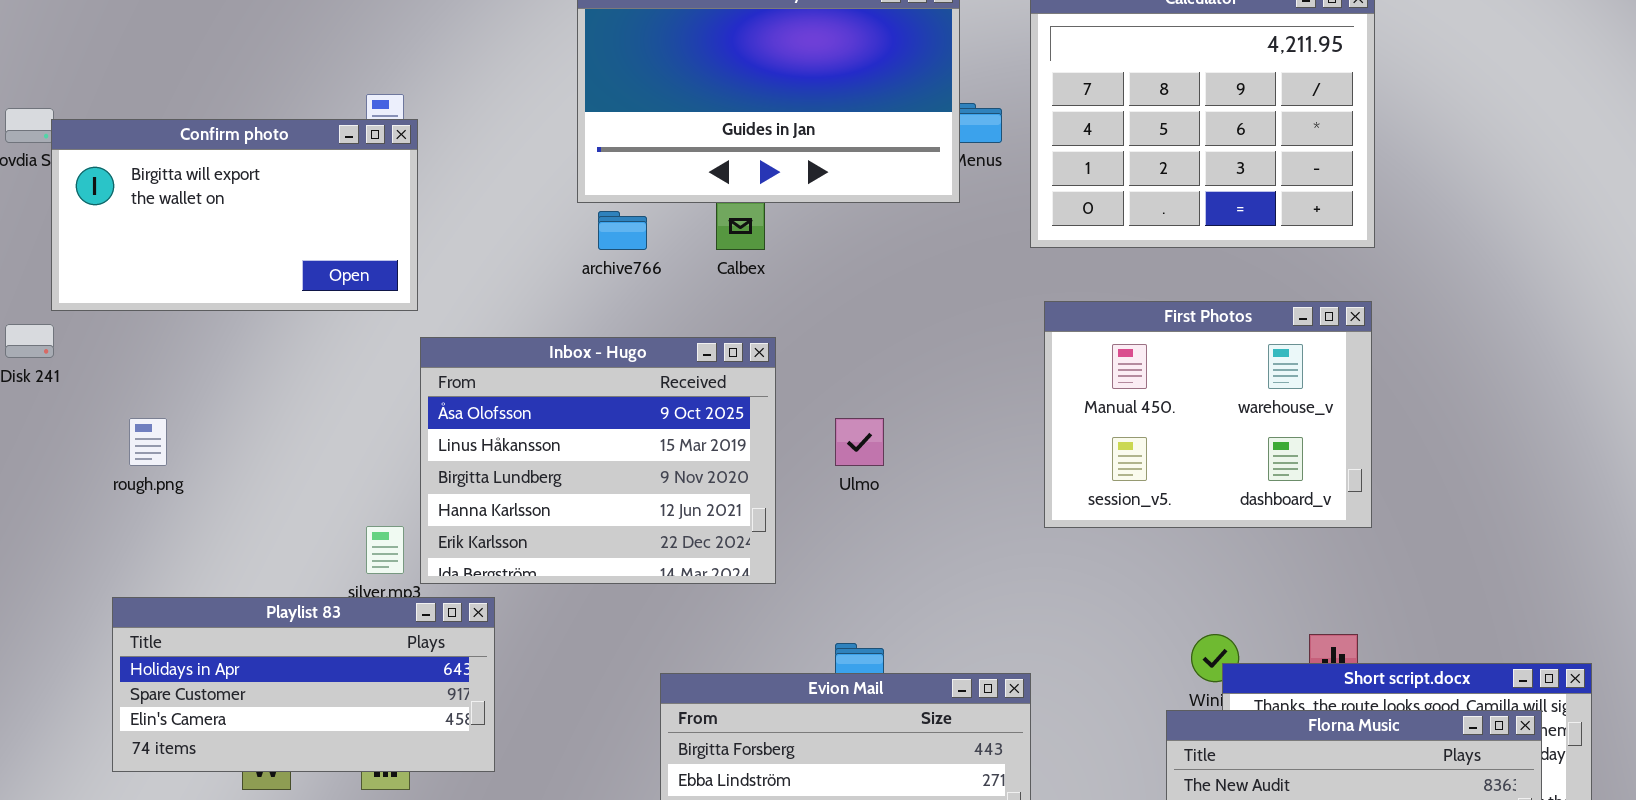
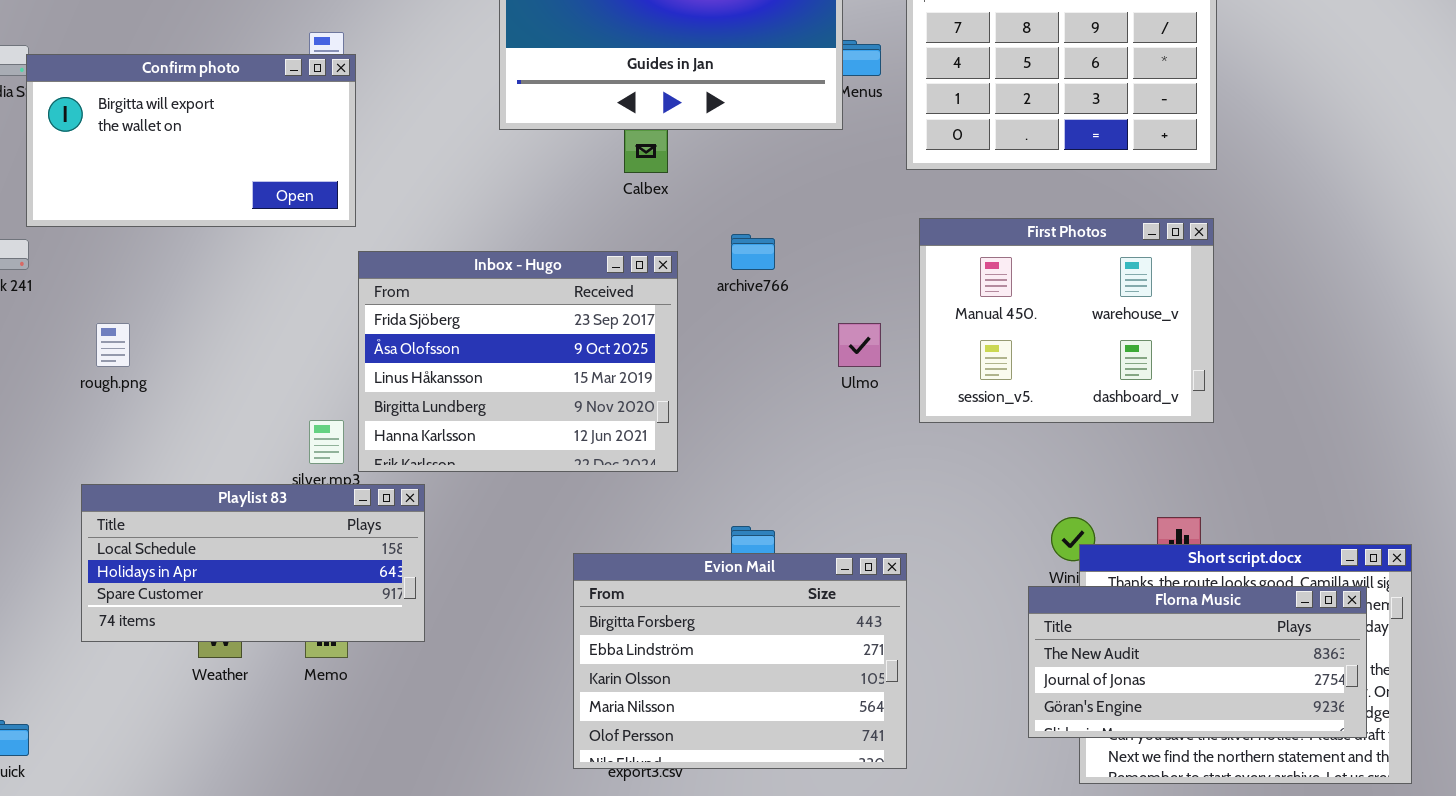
archive766: [598,211,647,250] -> [731,234,775,270], moved
Inbox - Hugo: [420,337,776,584] -> [358,251,678,472], scrolled up 1 row
Ulmo: [835,418,884,466] -> [838,323,881,367], moved
Playlist 83: [112,597,495,772] -> [81,484,425,642], scrolled up 1 row

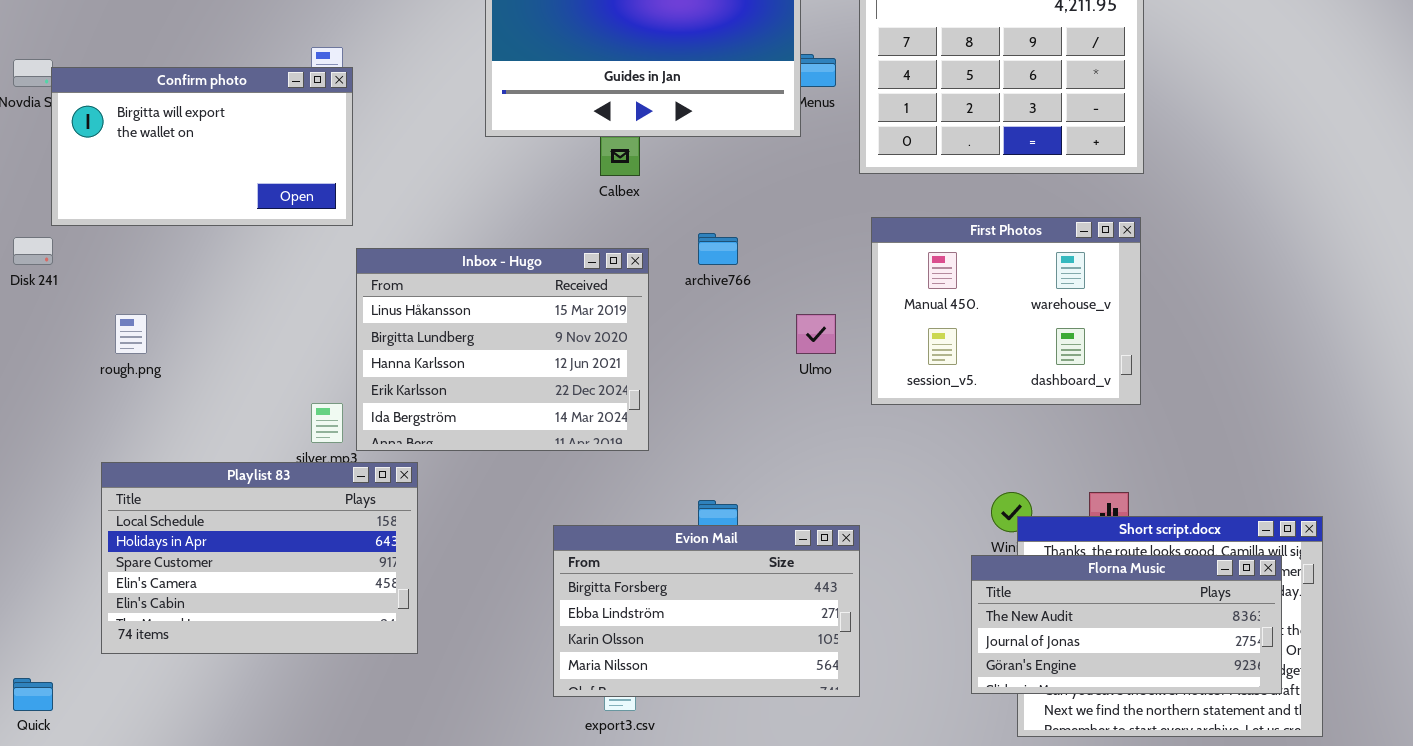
Inbox - Hugo: [358,251,678,472] -> [356,248,649,451], scrolled down 2 rows
Playlist 83: [81,484,425,642] -> [101,462,418,654], resized
Evion Mail: [573,553,907,769] -> [553,525,860,697], resized

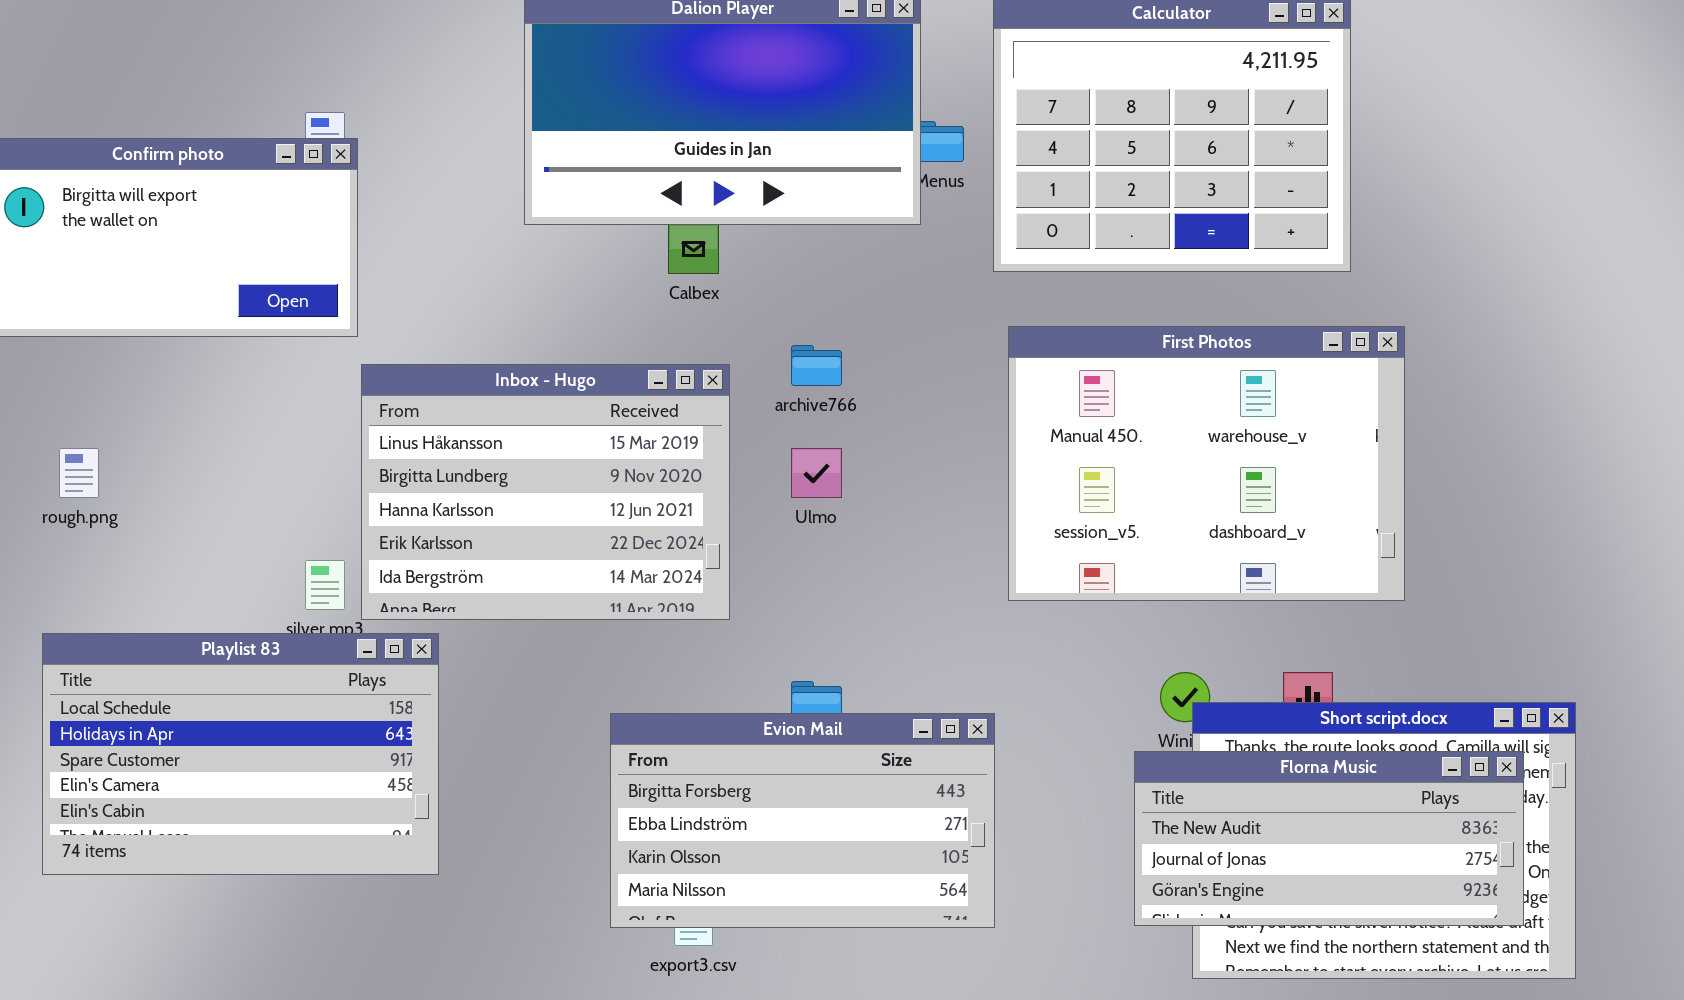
First Photos: [871,217,1141,405] -> [1008,326,1405,601], resized
Ulmo: [796,314,836,354] -> [791,448,842,498], moved

